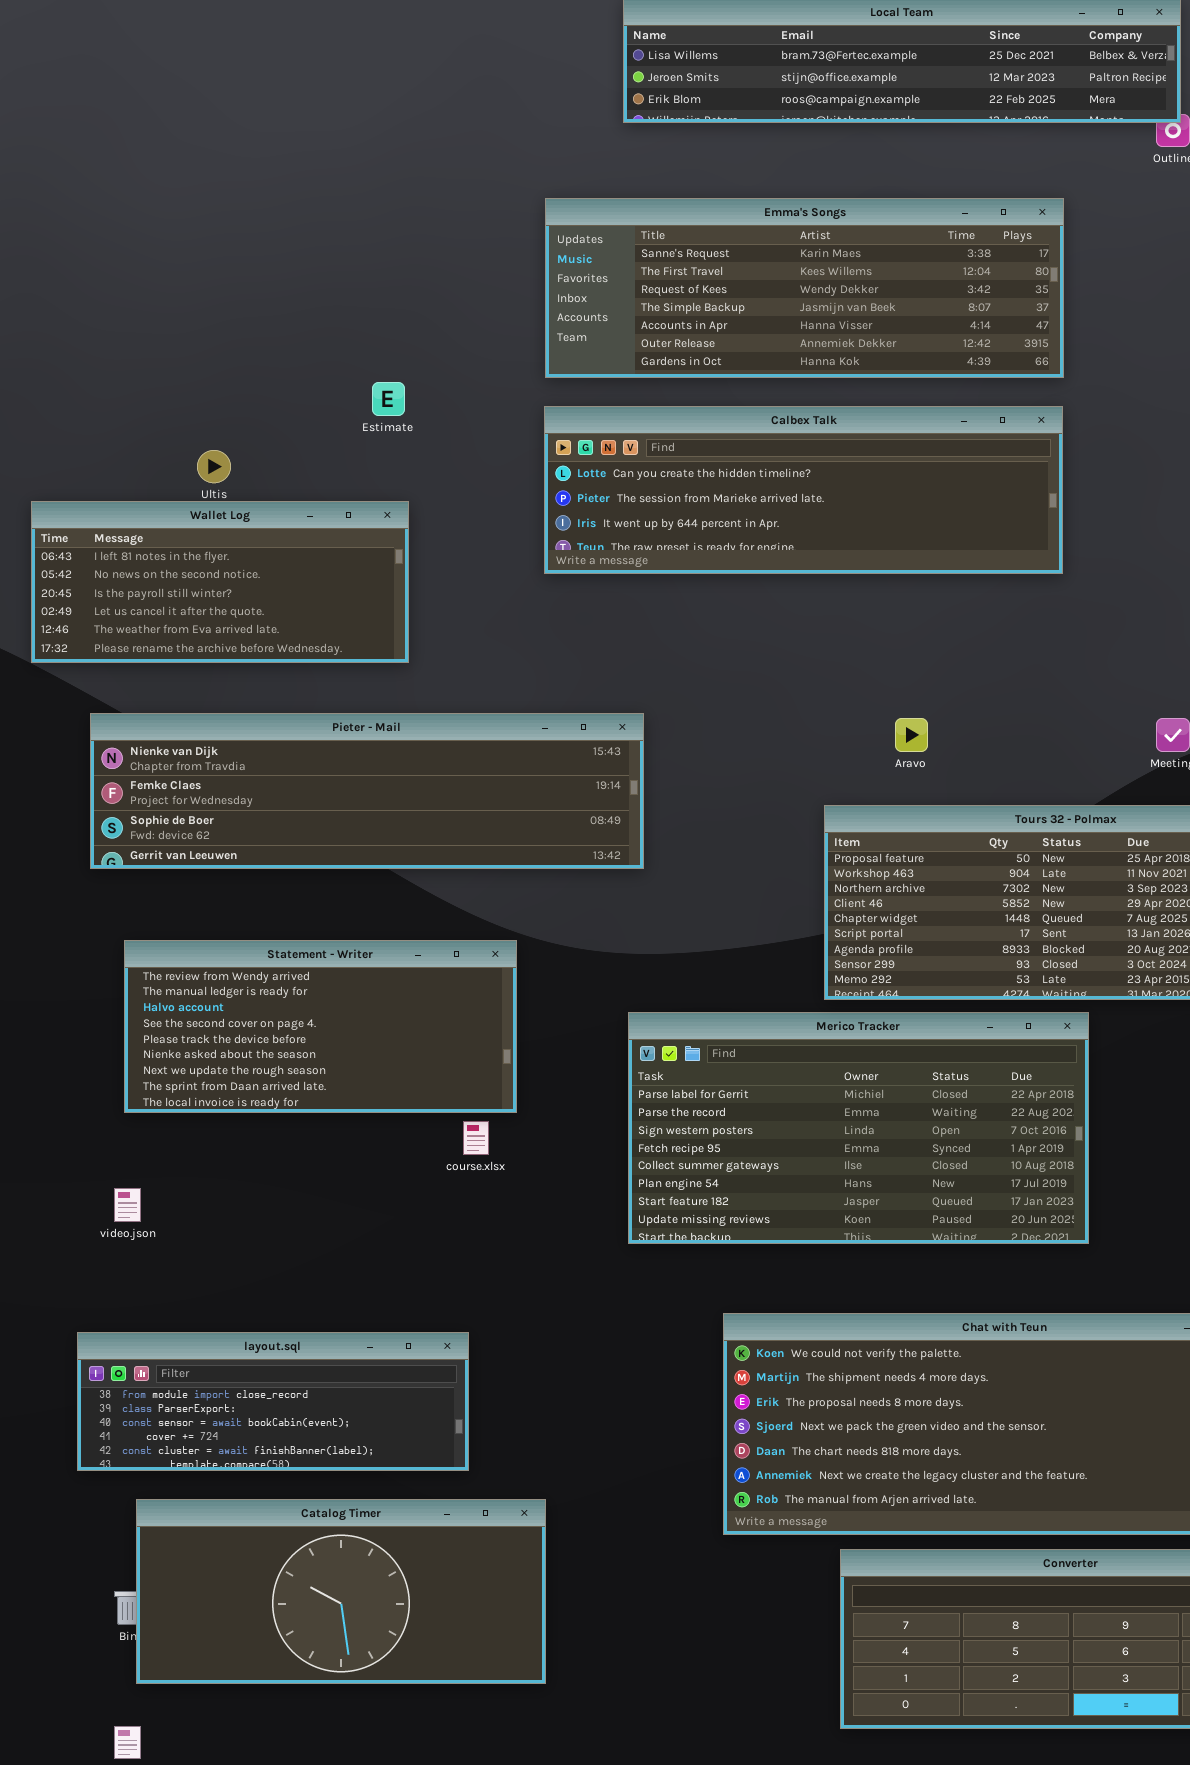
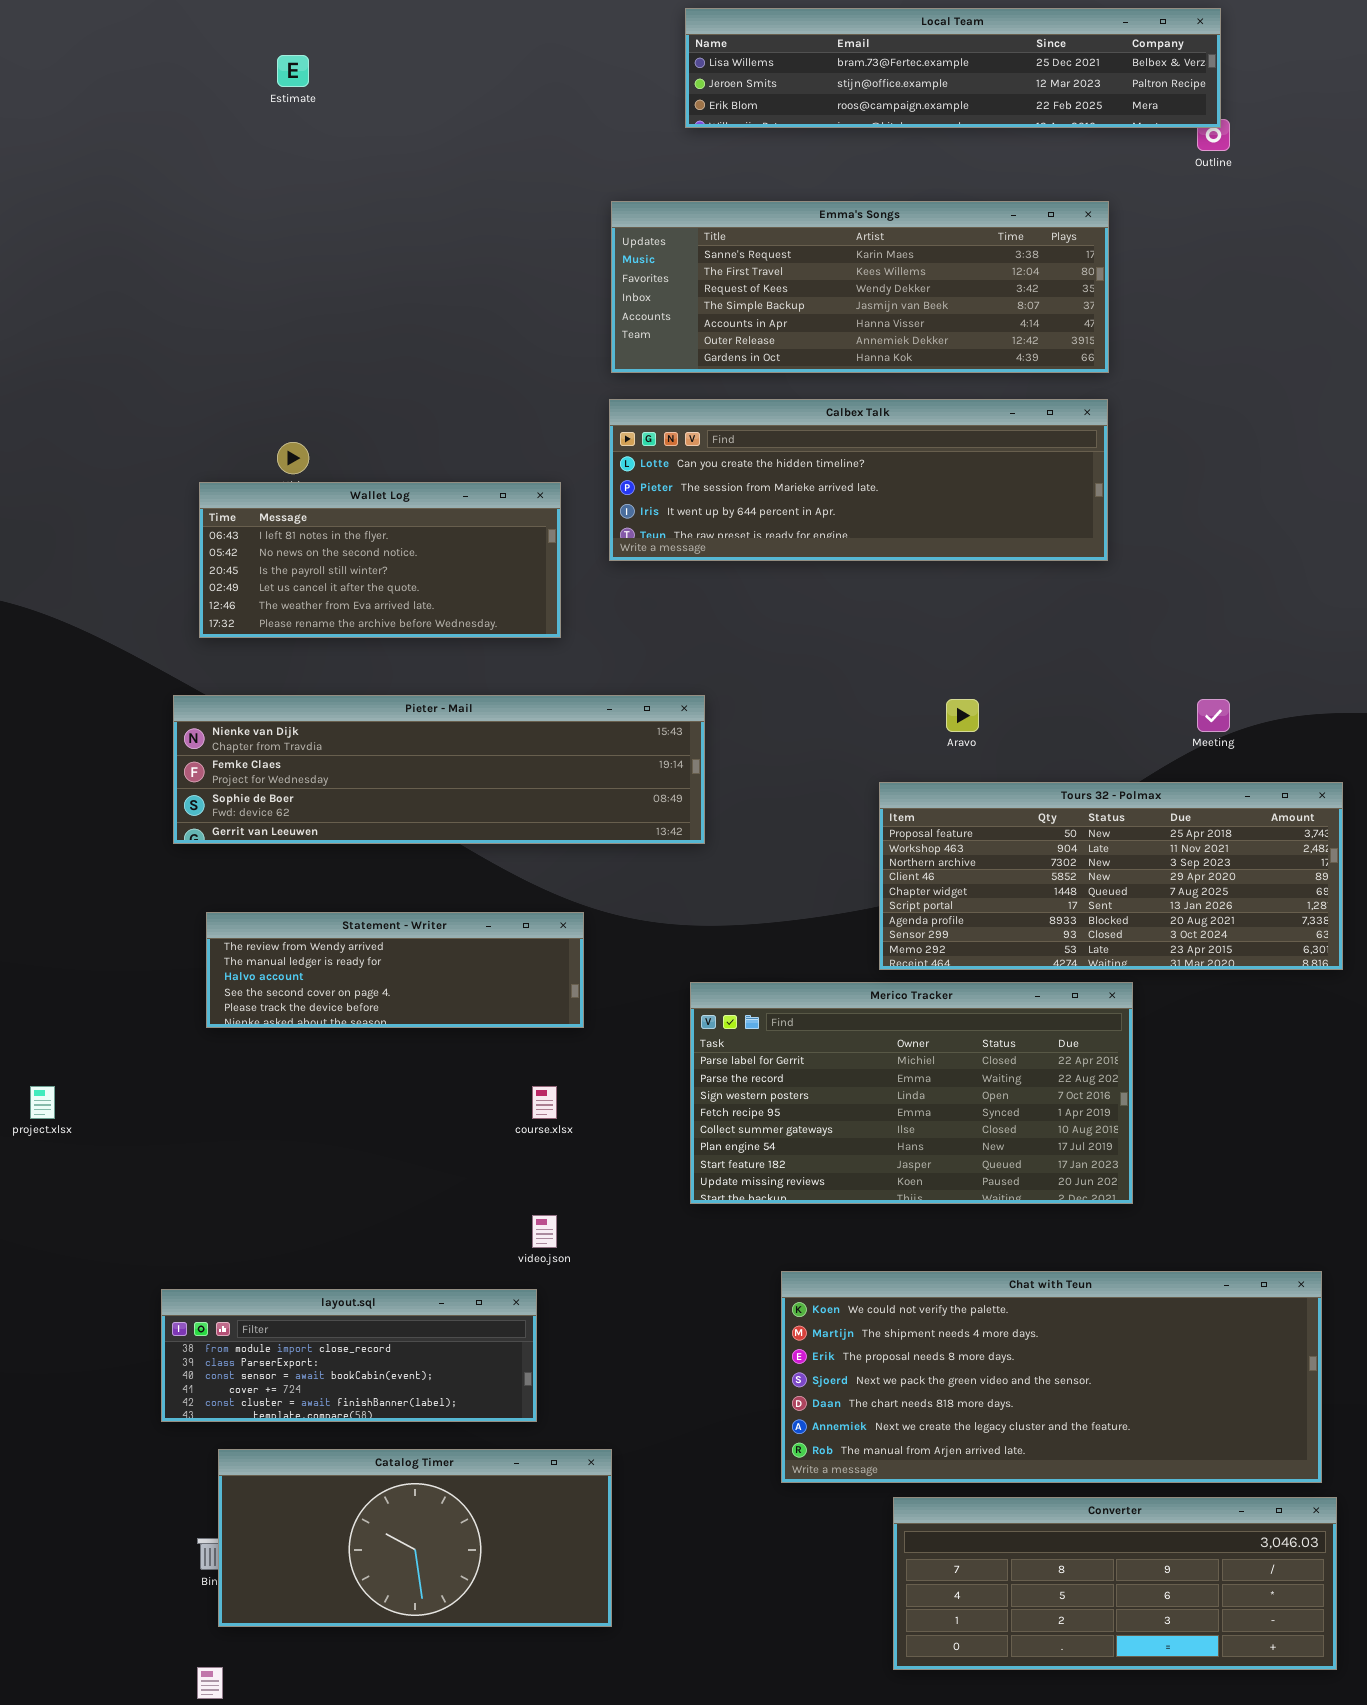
Estimate: [372,382,405,416] -> [277,55,309,87], moved
Wallet Log: [31,501,409,663] -> [199,482,561,638], moved
Statement - Writer: [124,940,517,1113] -> [206,912,584,1028], resized
video.json: [114,1188,141,1222] -> [532,1215,557,1248], moved

